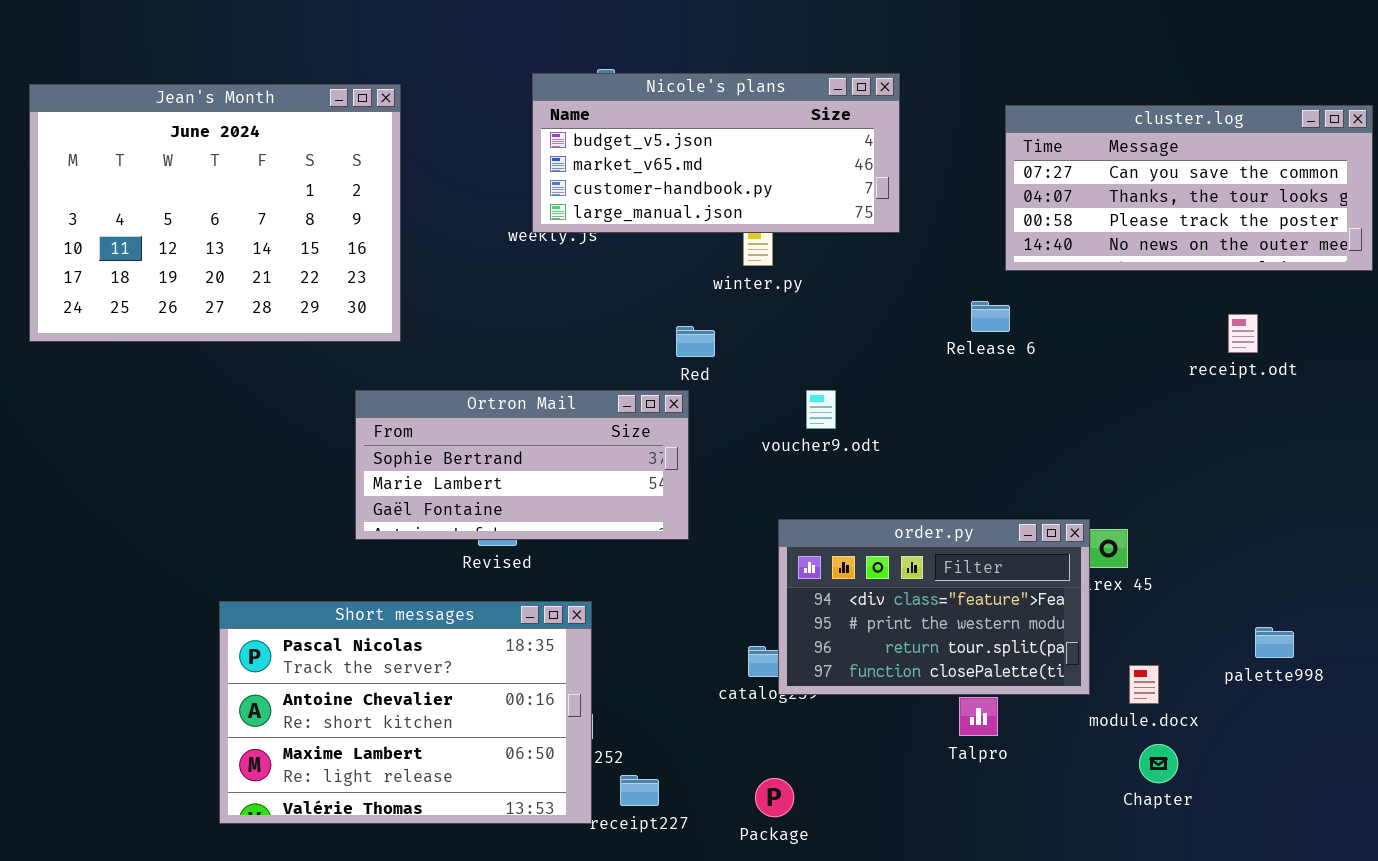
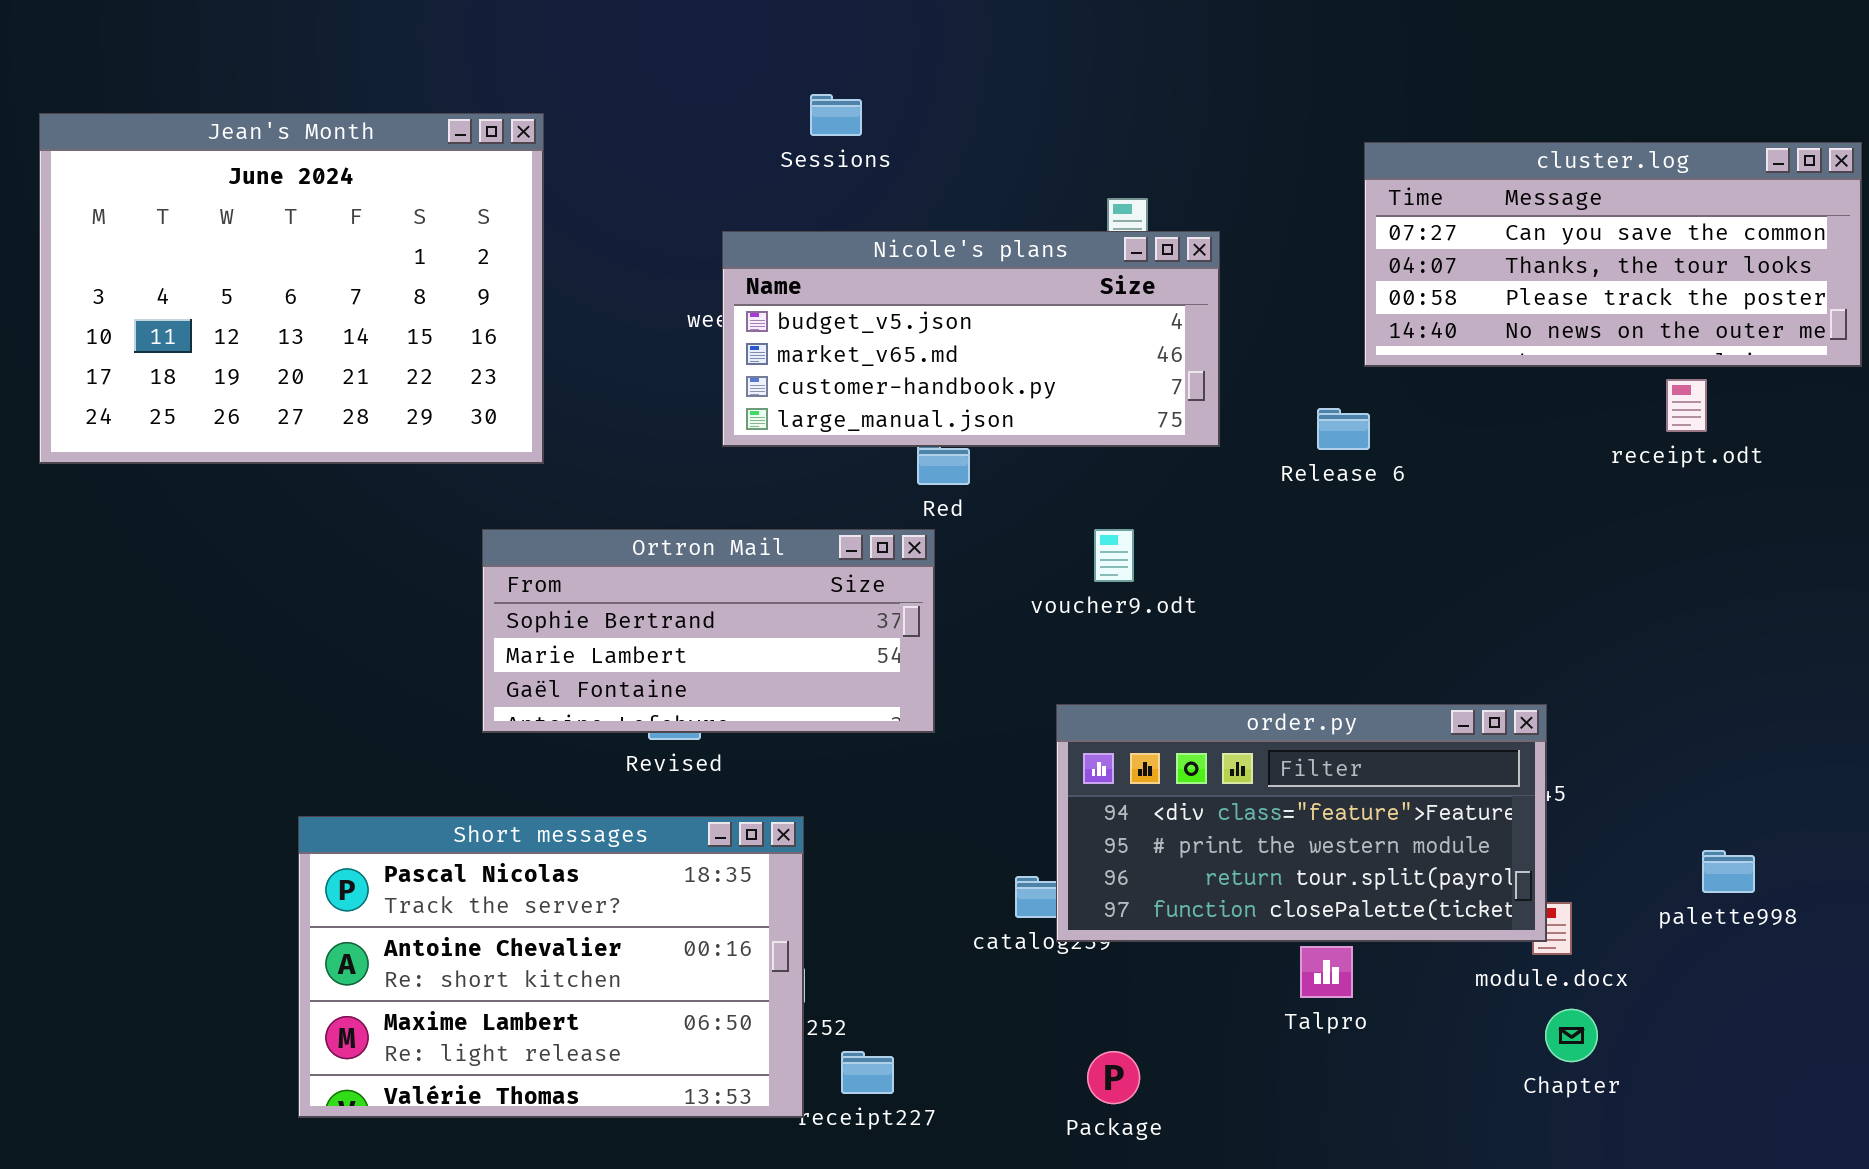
Nicole's plans: [532,73,900,233] -> [722,231,1220,447], moved
receipt.odt: [1228,314,1258,353] -> [1666,379,1707,432], moved
order.py: [778,519,1090,695] -> [1056,704,1547,942], resized
Package: [755,778,794,817] -> [1087,1051,1140,1104], moved

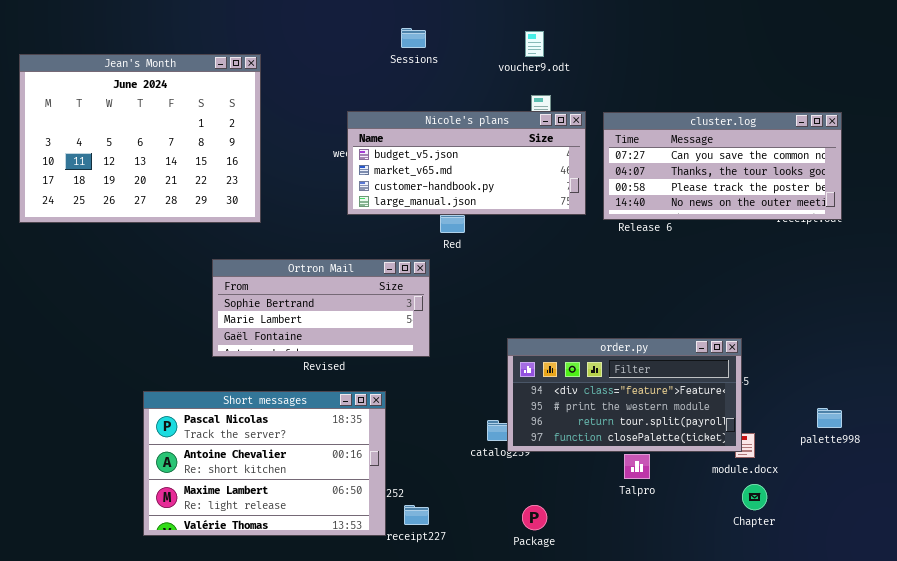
Sessions: [810,94,862,136] -> [401,28,426,48], moved
cluster.log: [1364,142,1862,367] -> [603,112,842,220], moved
Ortron Mail: [482,529,935,733] -> [212,259,430,357], moved
voucher9.odt: [1094,529,1134,582] -> [525,31,544,57], moved

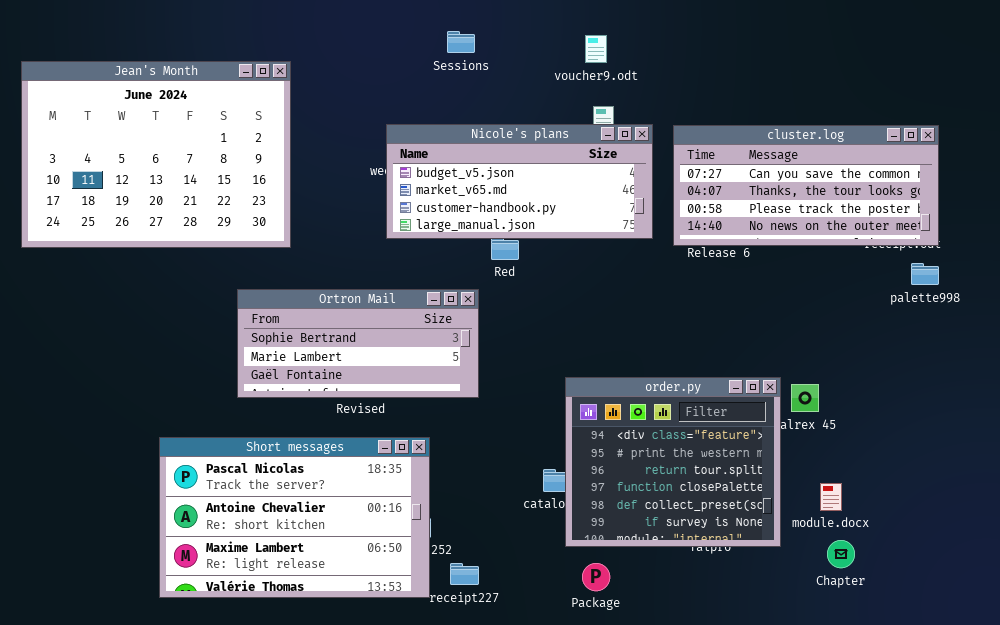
order.py: [507,338,742,452] -> [565,377,781,547], resized
palette998: [817,408,842,428] -> [911,263,939,285], moved

